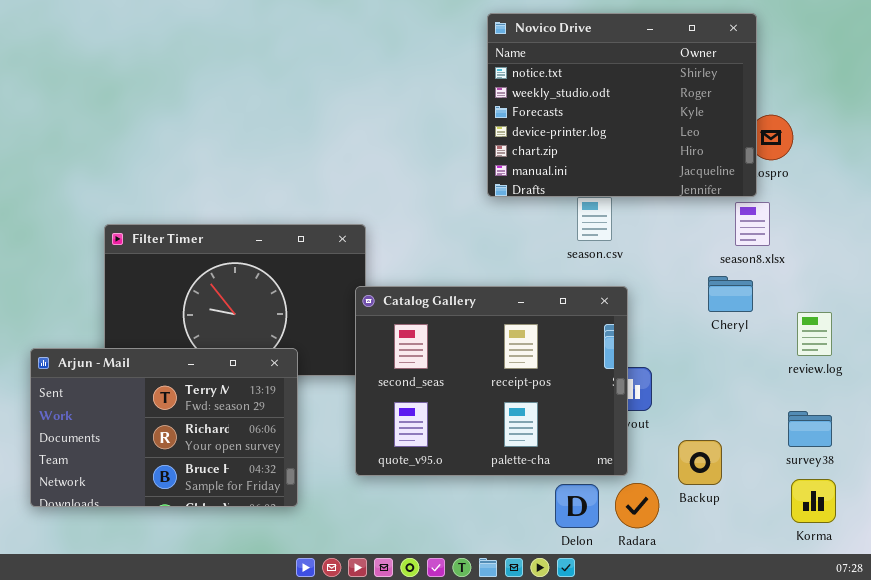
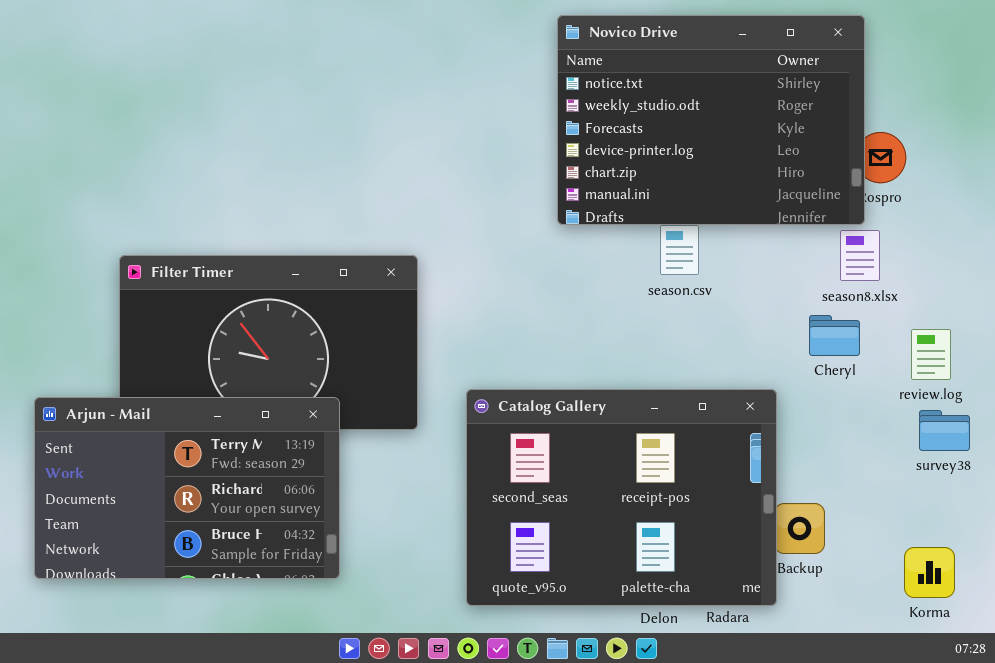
Catalog Gallery: [355,286,628,476] -> [466,389,777,606], moved
review.log: [797,312,832,356] -> [911,329,951,380], moved
survey38: [788,411,832,447] -> [919,410,970,451], moved

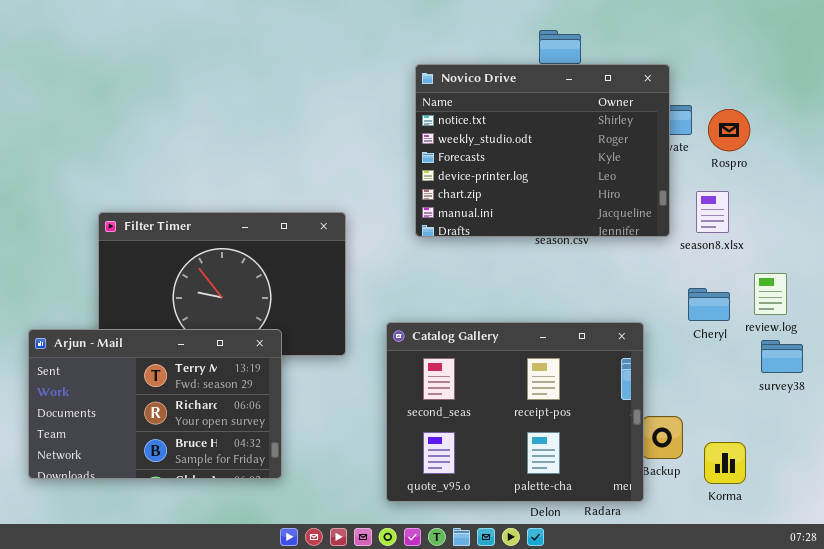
Novico Drive: [557,15,865,225] -> [415,64,670,237], moved
Cheryl: [809,315,860,356] -> [688,288,730,321], moved
Korma: [904,547,955,598] -> [704,442,746,484], moved

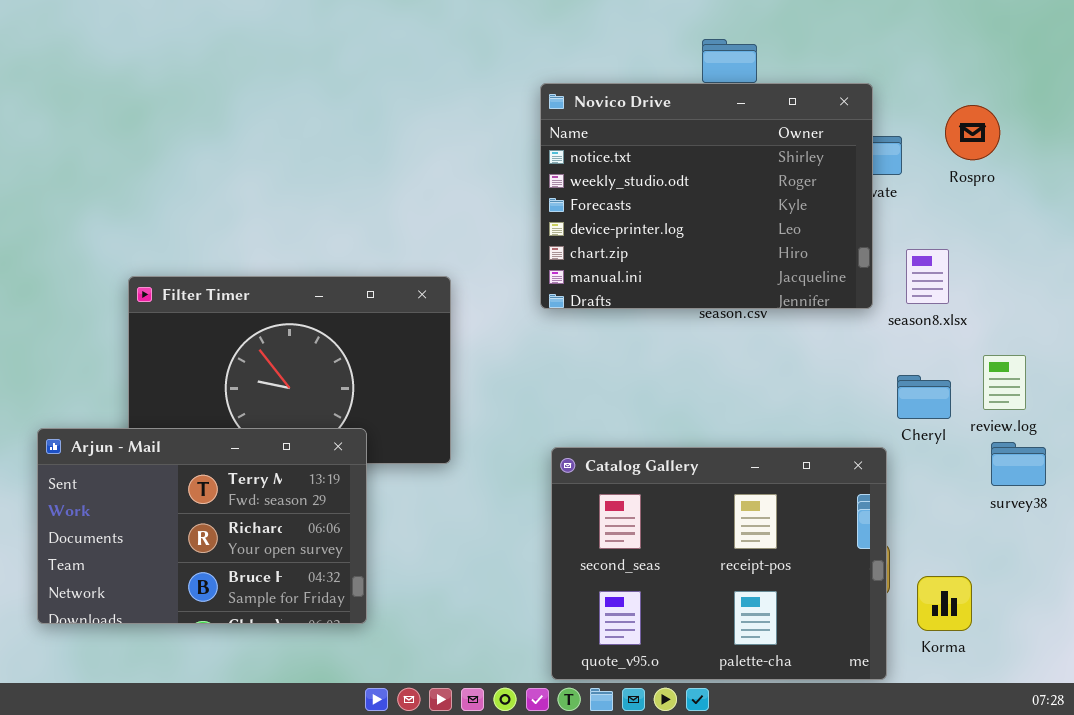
Rospro: [708,109,750,151] -> [945,105,1000,160], moved
Catalog Gallery: [386,322,644,502] -> [551,447,887,680], moved

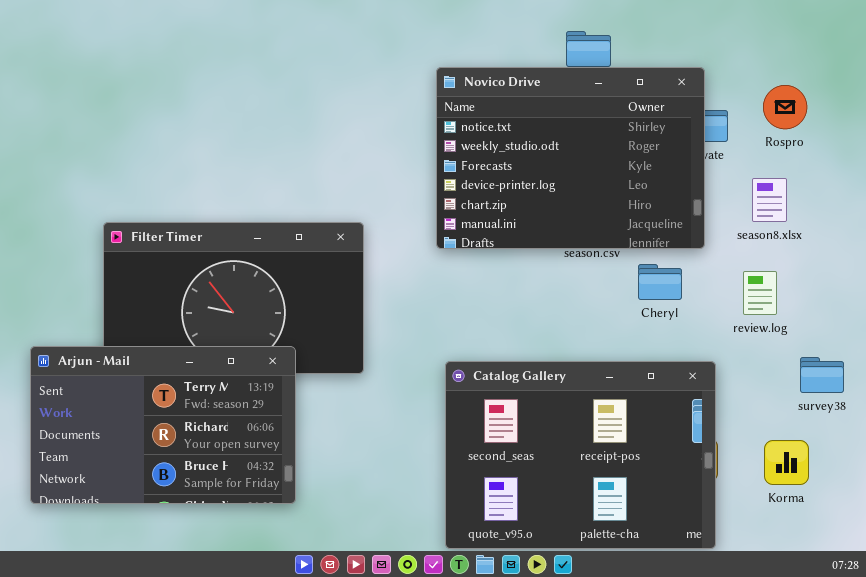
season8.xlsx: [906,249,949,304] -> [752,178,787,222], moved
review.log: [983,355,1026,410] -> [743,271,777,315], moved
Cheryl: [897,375,951,419] -> [638,264,682,300], moved
Korma: [917,576,972,631] -> [764,440,809,485], moved

